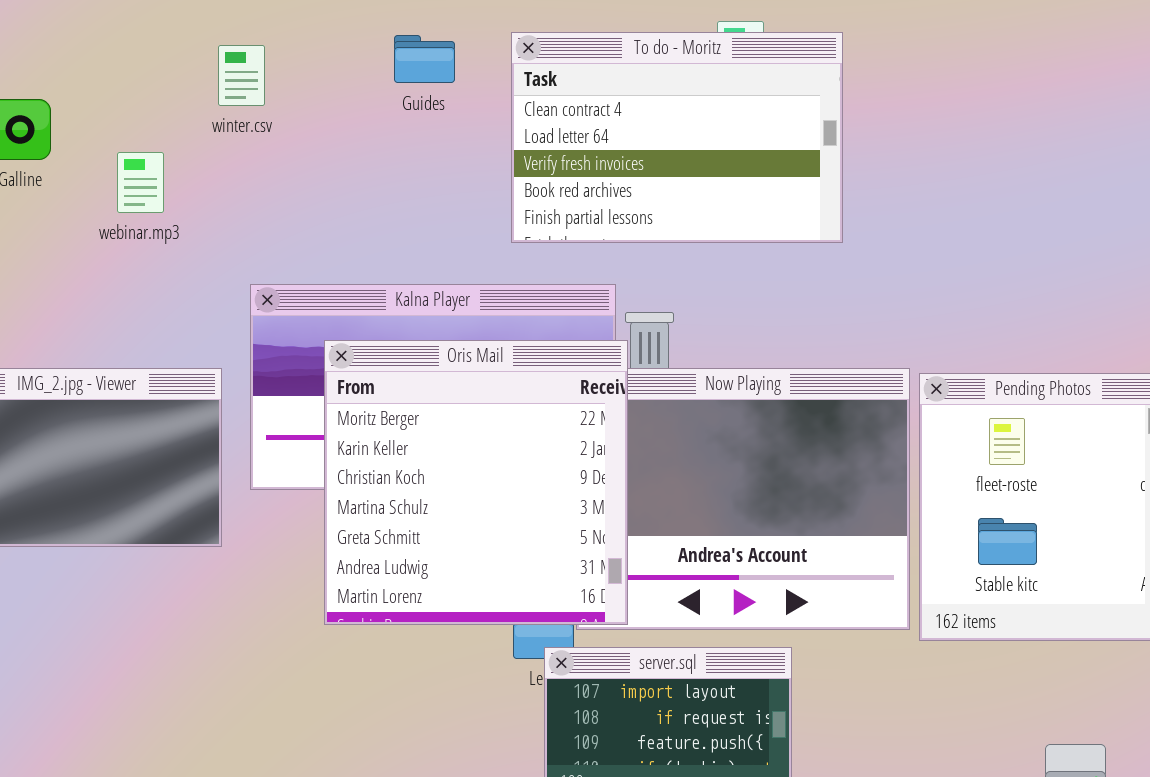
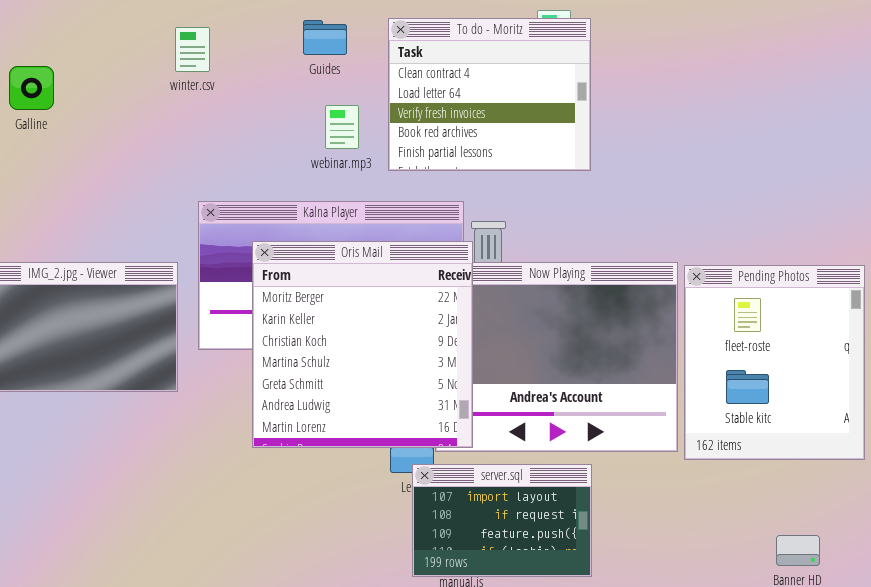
To do - Moritz: [511,32,843,243] -> [388,18,591,171], resized
webinar.mp3: [117,152,164,213] -> [325,105,359,149], moved

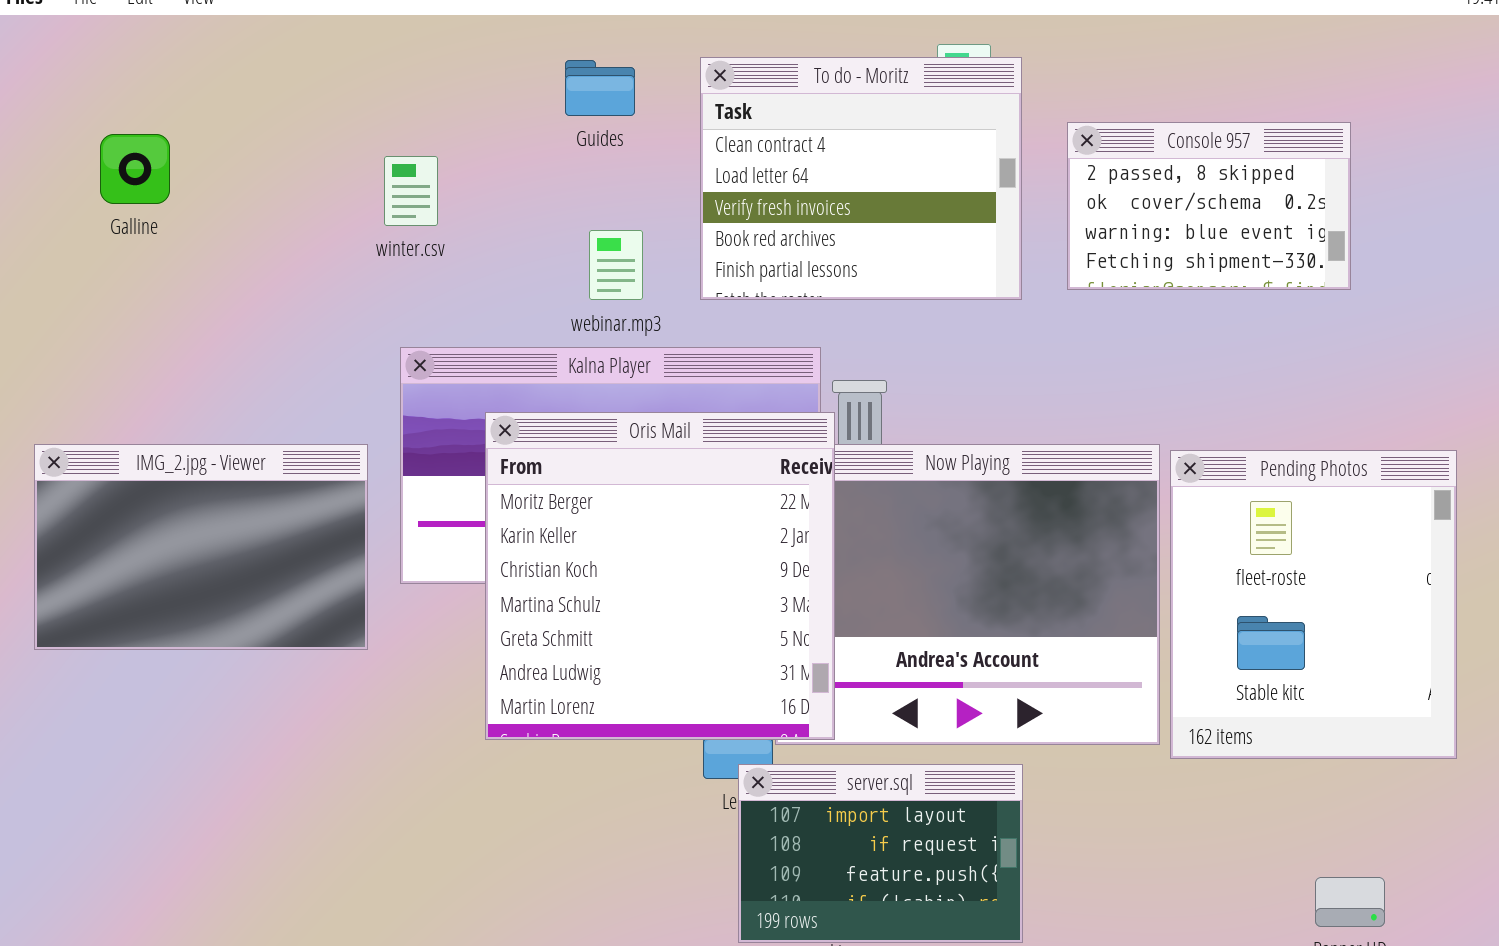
winter.csv: [175,27,210,72] -> [384,156,438,226], moved
Console 957: none -> [1067,122,1351,290], opened
webinar.mp3: [325,105,359,149] -> [589,230,643,300], moved

